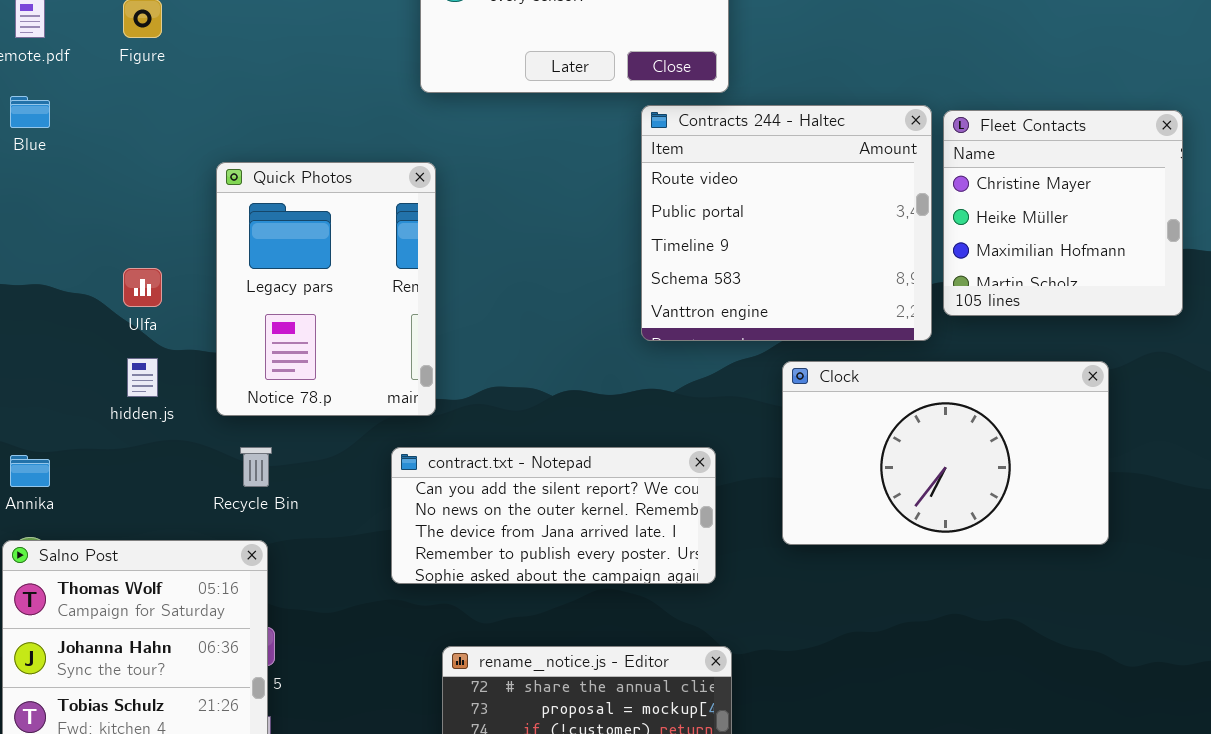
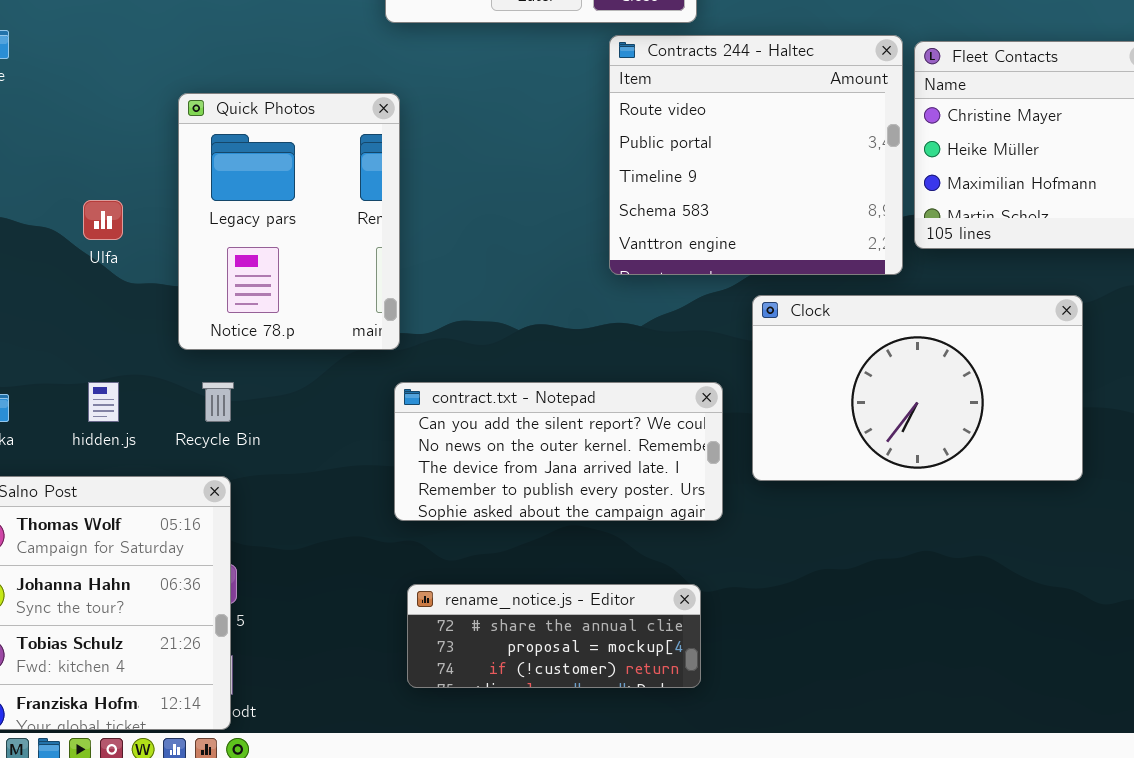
hidden.js: [127,358,158,397] -> [88,382,119,422], moved
contract.txt - Notepad: [391,447,716,584] -> [394,382,723,521], moved

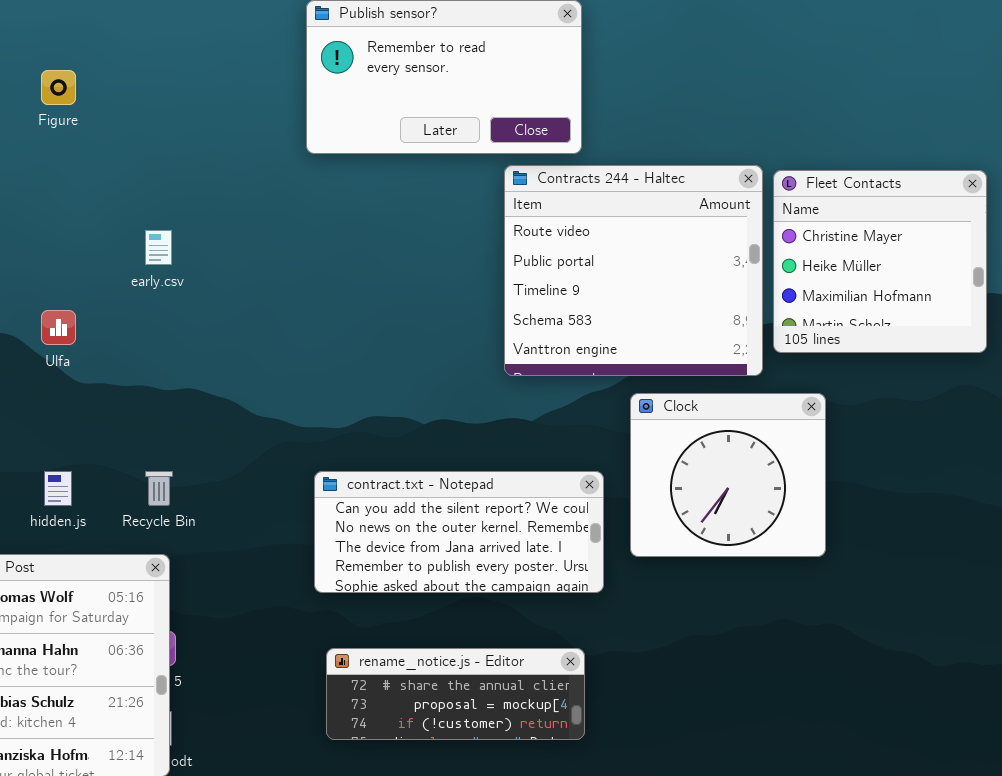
Quick Photos: [178,93,400,350] -> none, closed
Clock: [752,295,1083,481] -> [630,393,826,557], resized

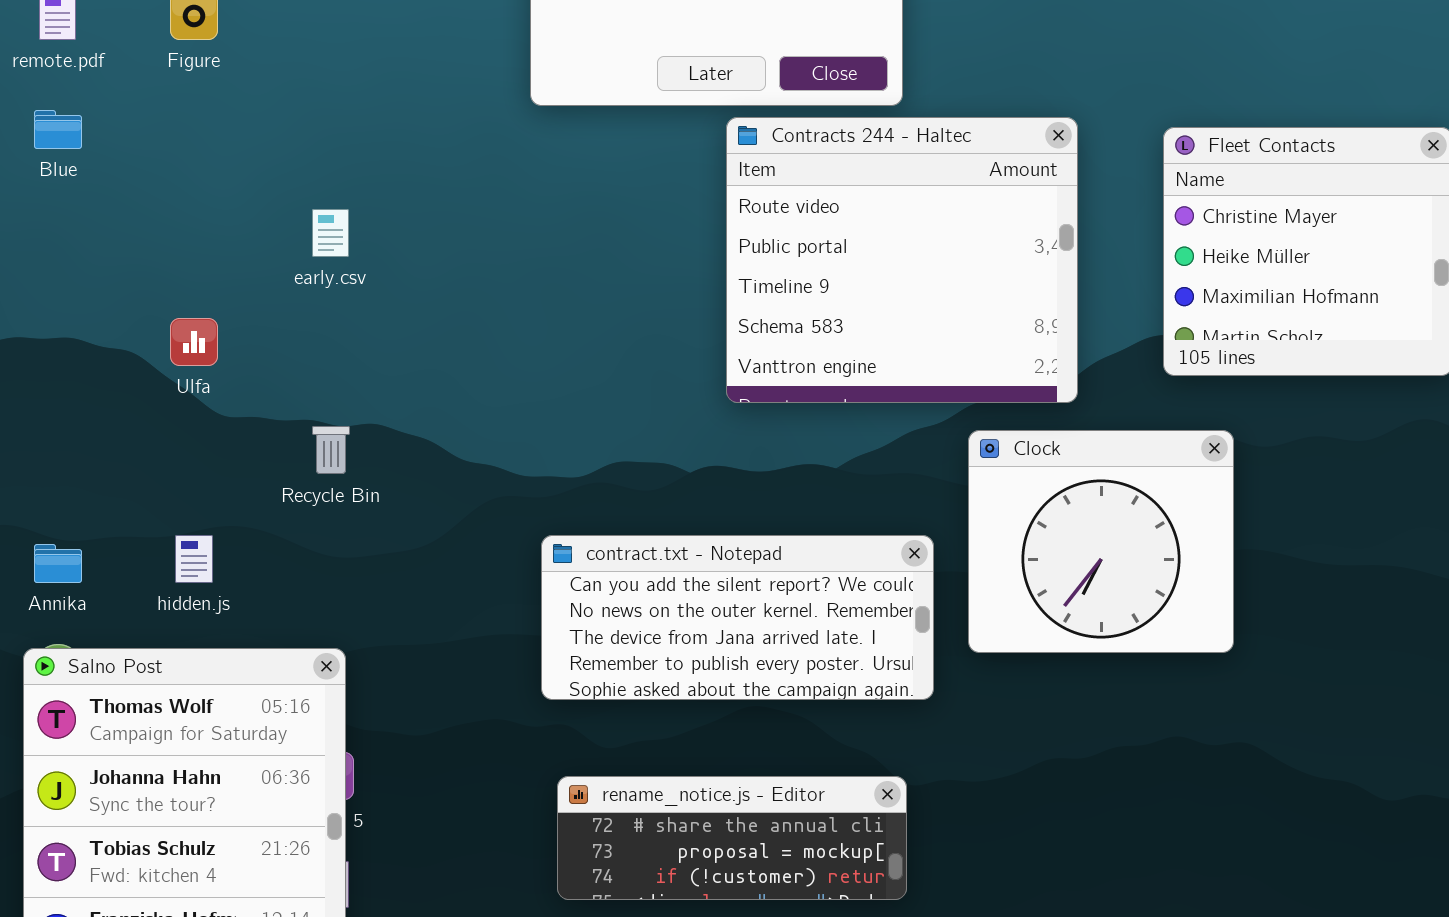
Contracts 244 - Haltec: [504,165,763,376] -> [726,117,1078,403], moved
Recycle Bin: [145,471,173,506] -> [312,426,350,474], moved

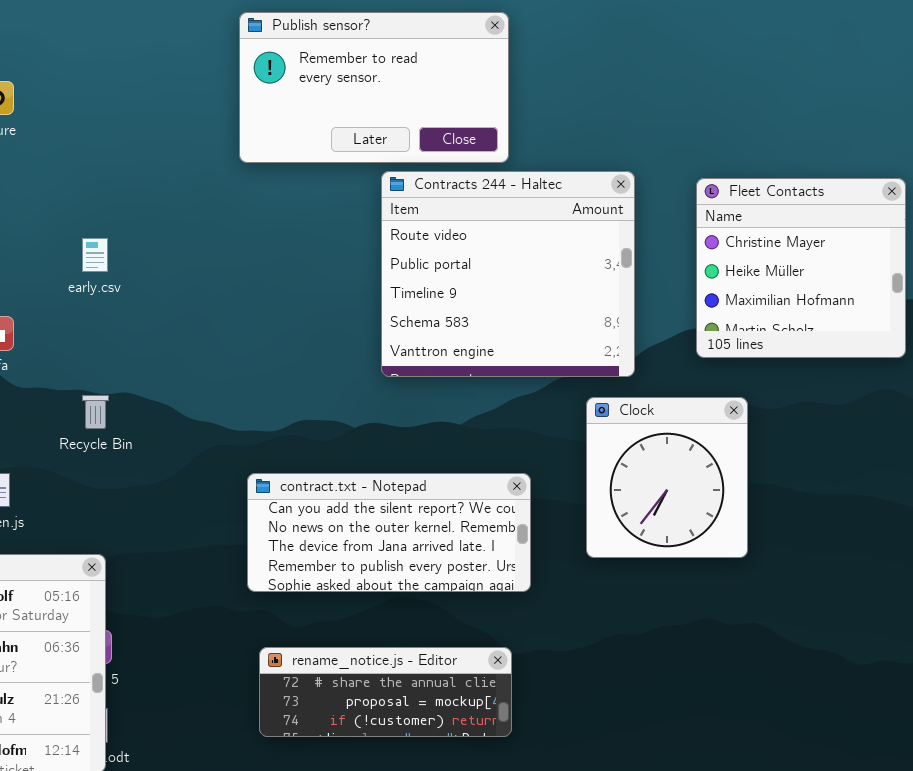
Clock: [968,430,1234,653] -> [586,397,748,558], resized

